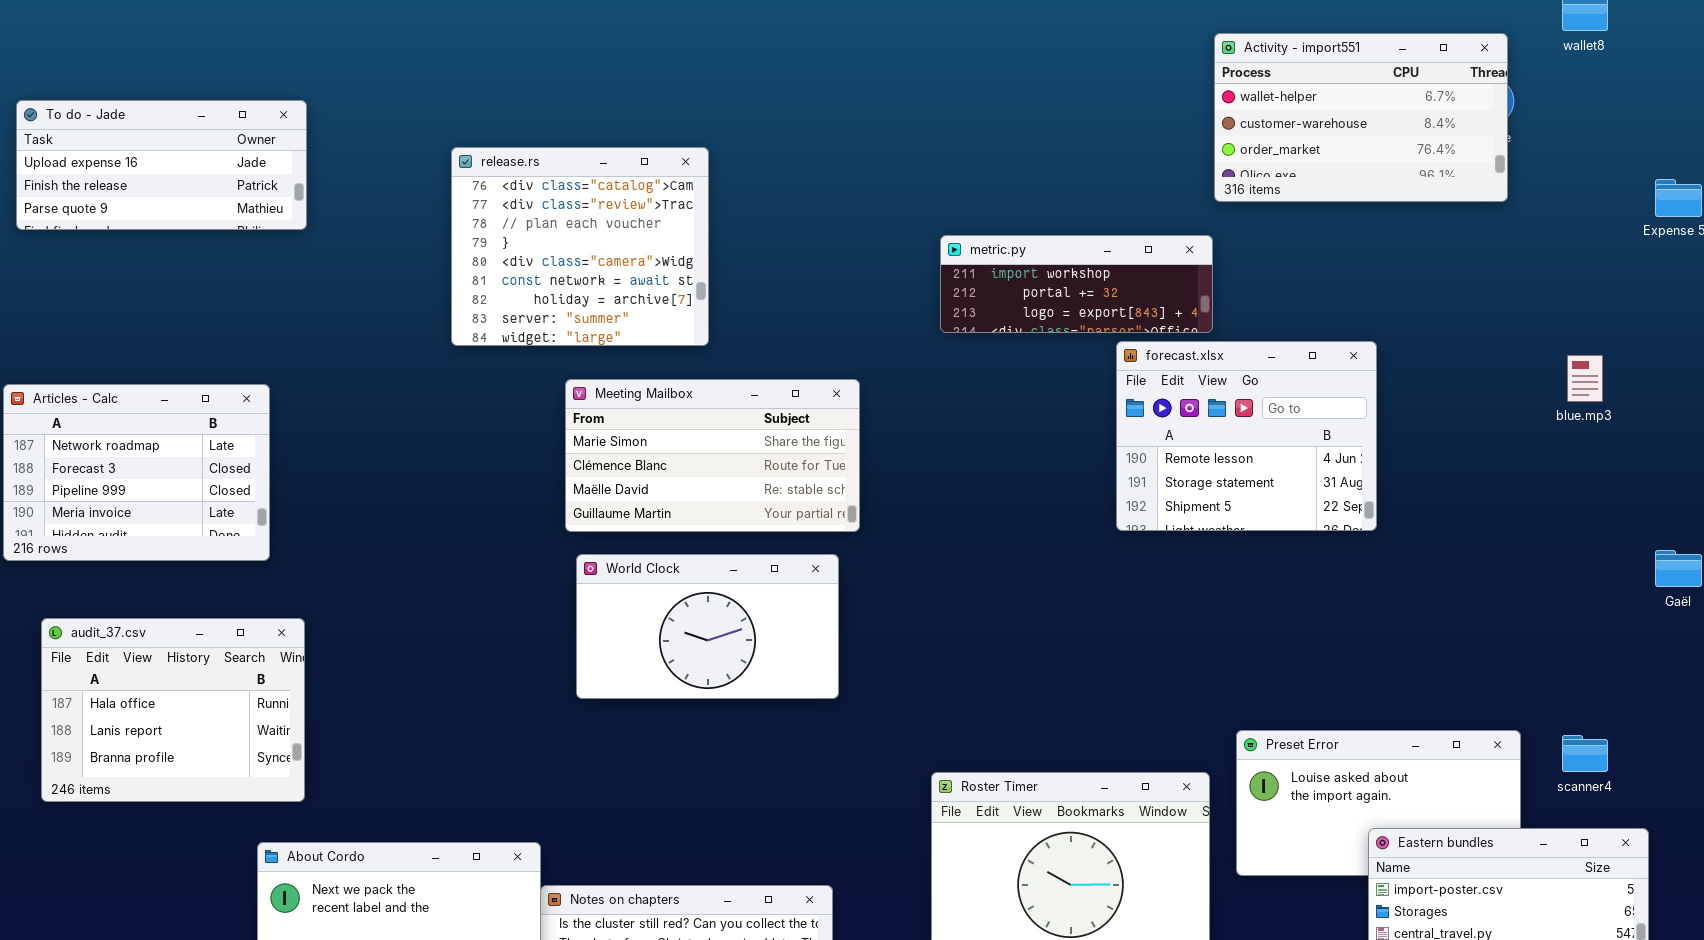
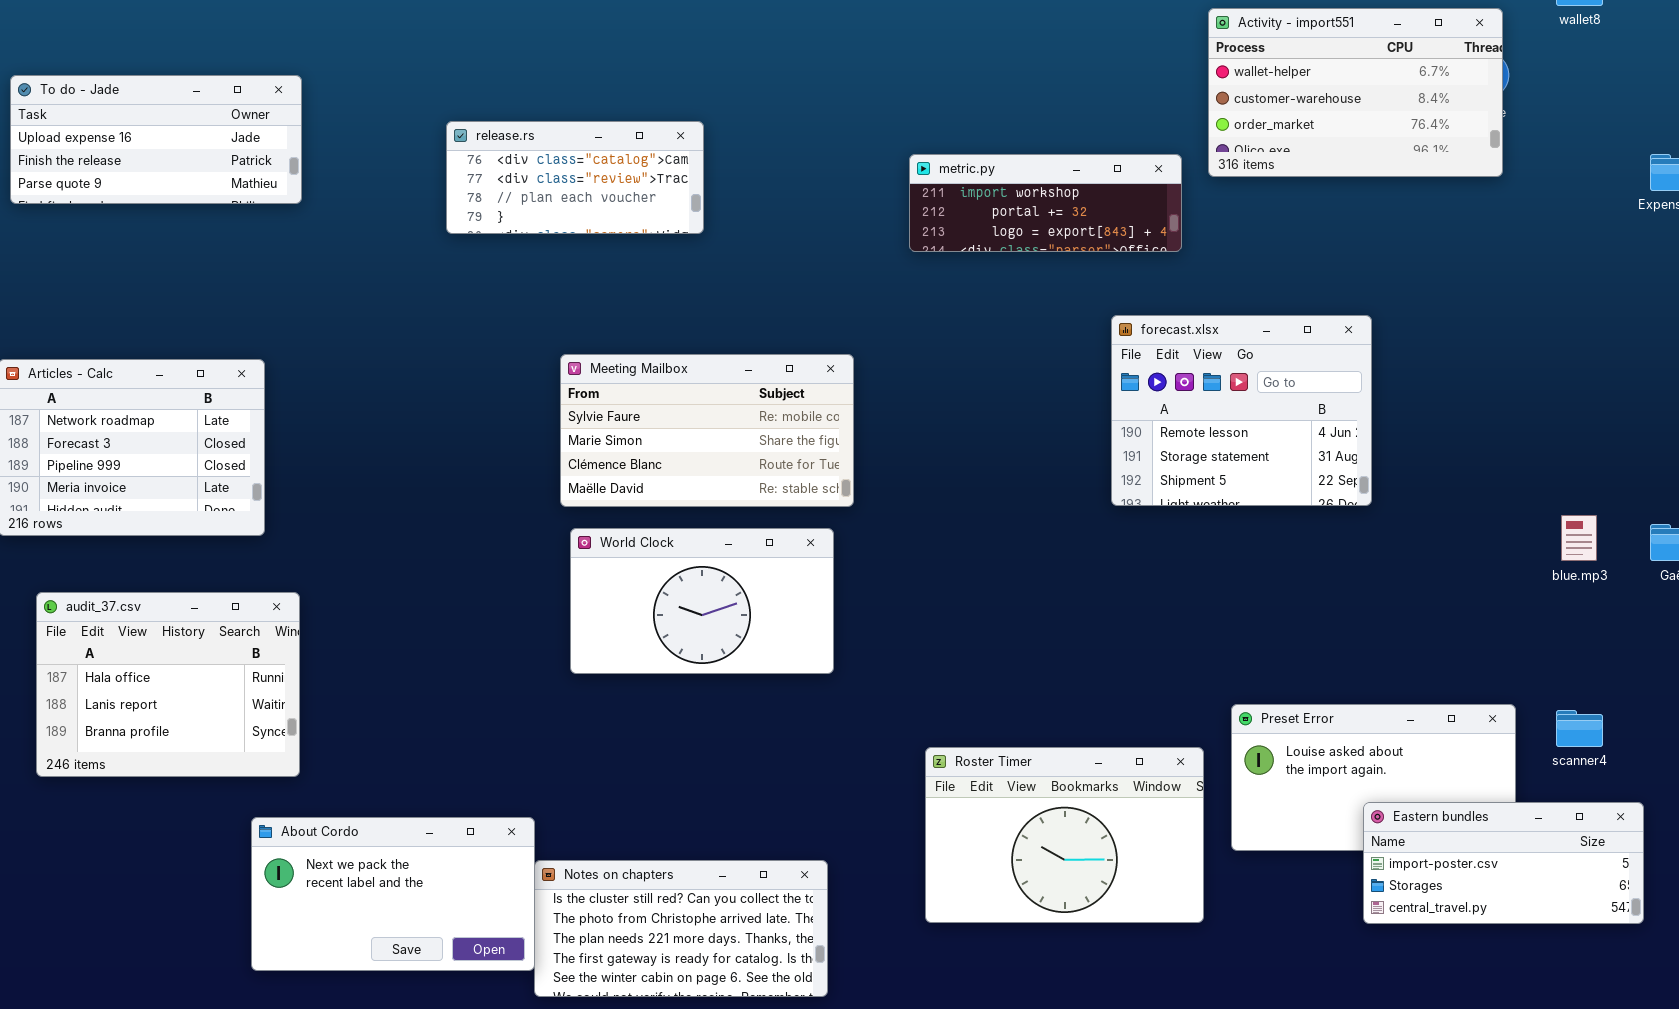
release.rs: [451,147,709,346] -> [446,121,704,234], resized
metric.py: [940,235,1213,333] -> [909,154,1182,252], moved
blue.mp3: [1567,355,1603,402] -> [1561,515,1597,561], moved
Meeting Mailbox: [565,379,860,532] -> [560,354,854,507], scrolled up 1 row

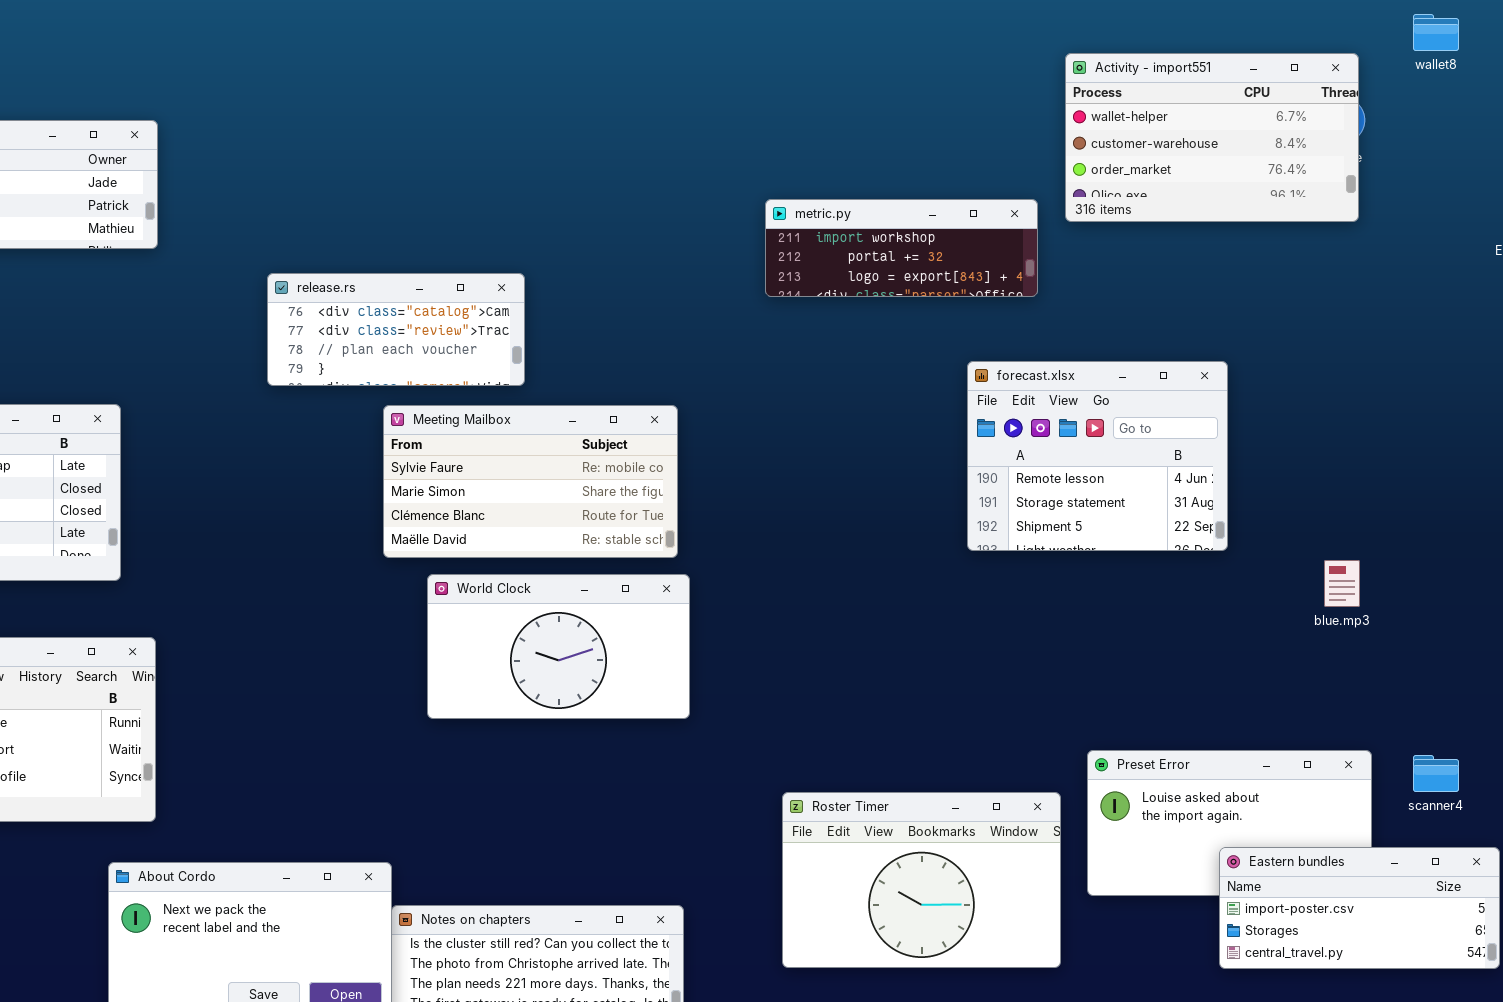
release.rs: [446,121,704,234] -> [267,273,525,386], moved
Meeting Mailbox: [560,354,854,507] -> [383,405,678,558], moved
blue.mp3: [1561,515,1597,561] -> [1324,560,1360,607], moved

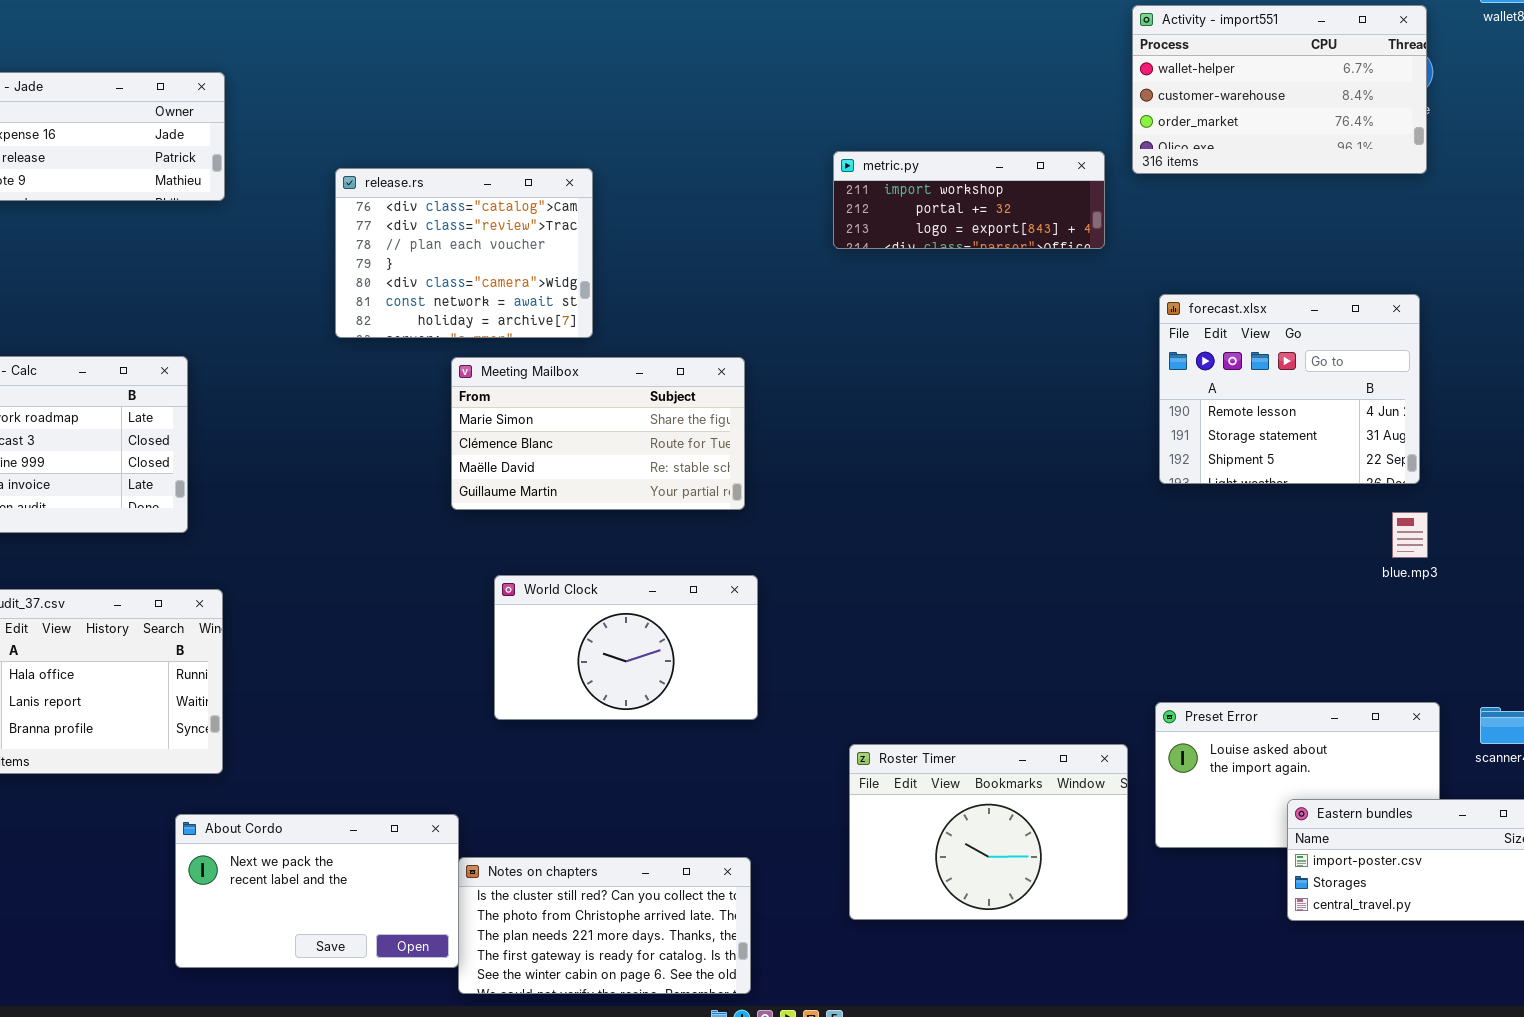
release.rs: [267,273,525,386] -> [335,168,593,338], resized
forecast.xlsx: [967,361,1228,551] -> [1159,294,1420,484], moved
Meeting Mailbox: [383,405,678,558] -> [451,357,745,510], scrolled down 1 row
World Clock: [427,574,690,719] -> [494,575,758,720], moved

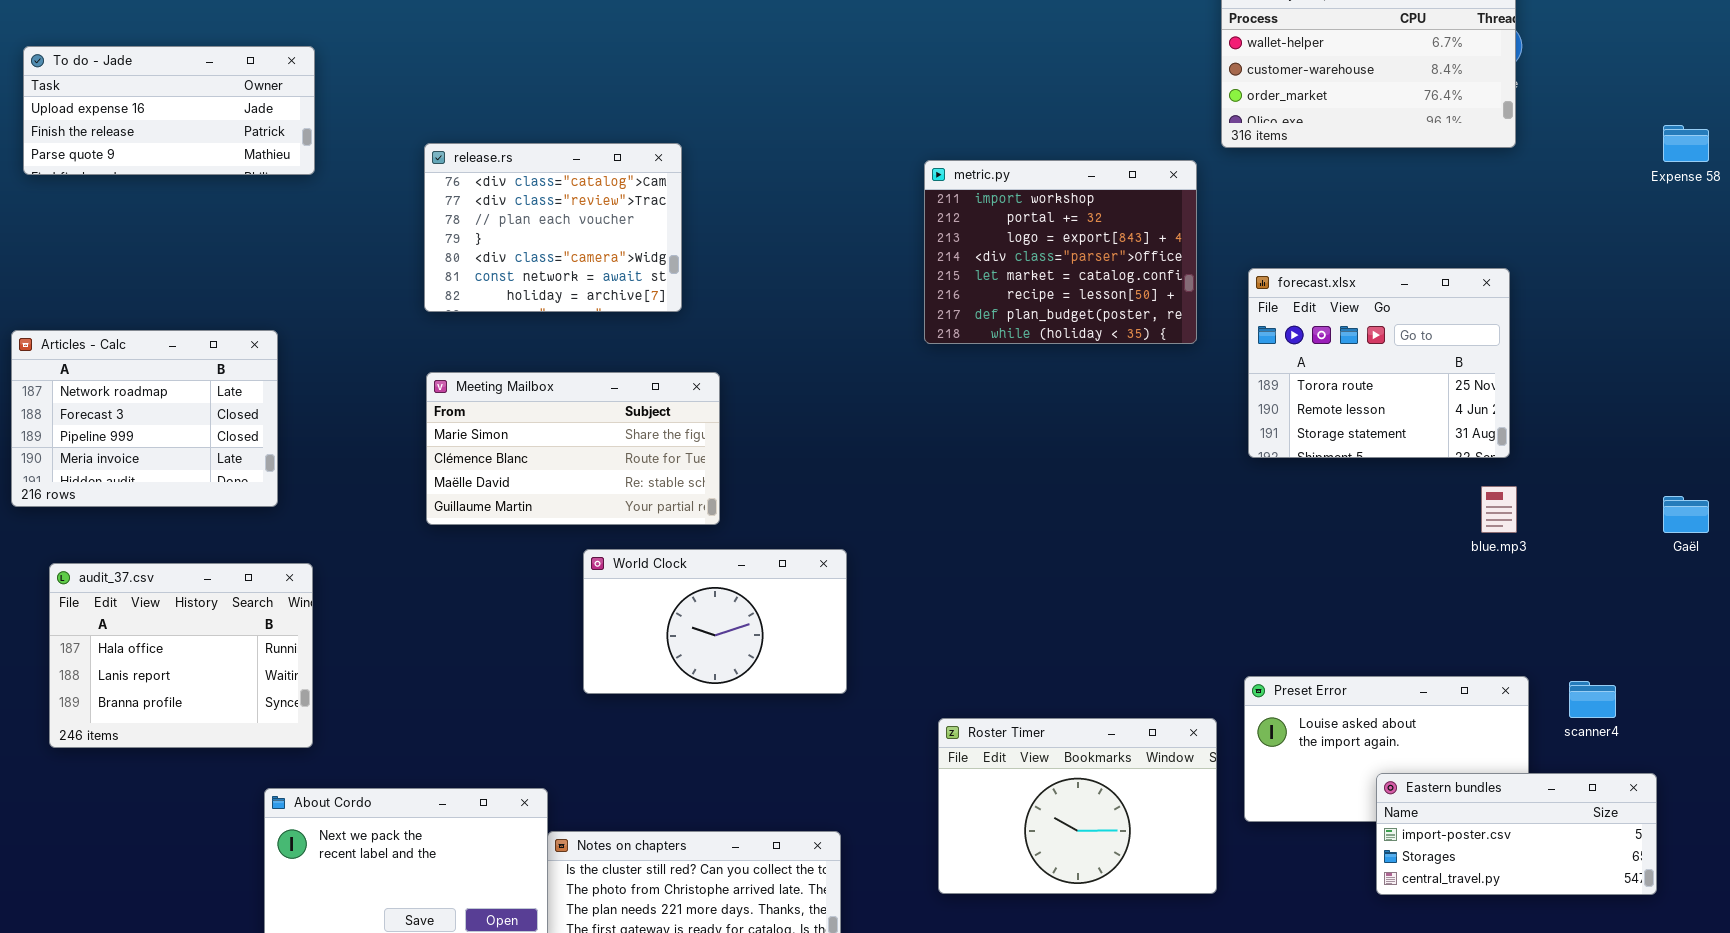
metric.py: [833,151,1105,249] -> [924,160,1197,344], moved, resized
forecast.xlsx: [1159,294,1420,484] -> [1248,268,1510,458], scrolled up 1 row
Meeting Mailbox: [451,357,745,510] -> [426,372,720,525], moved

